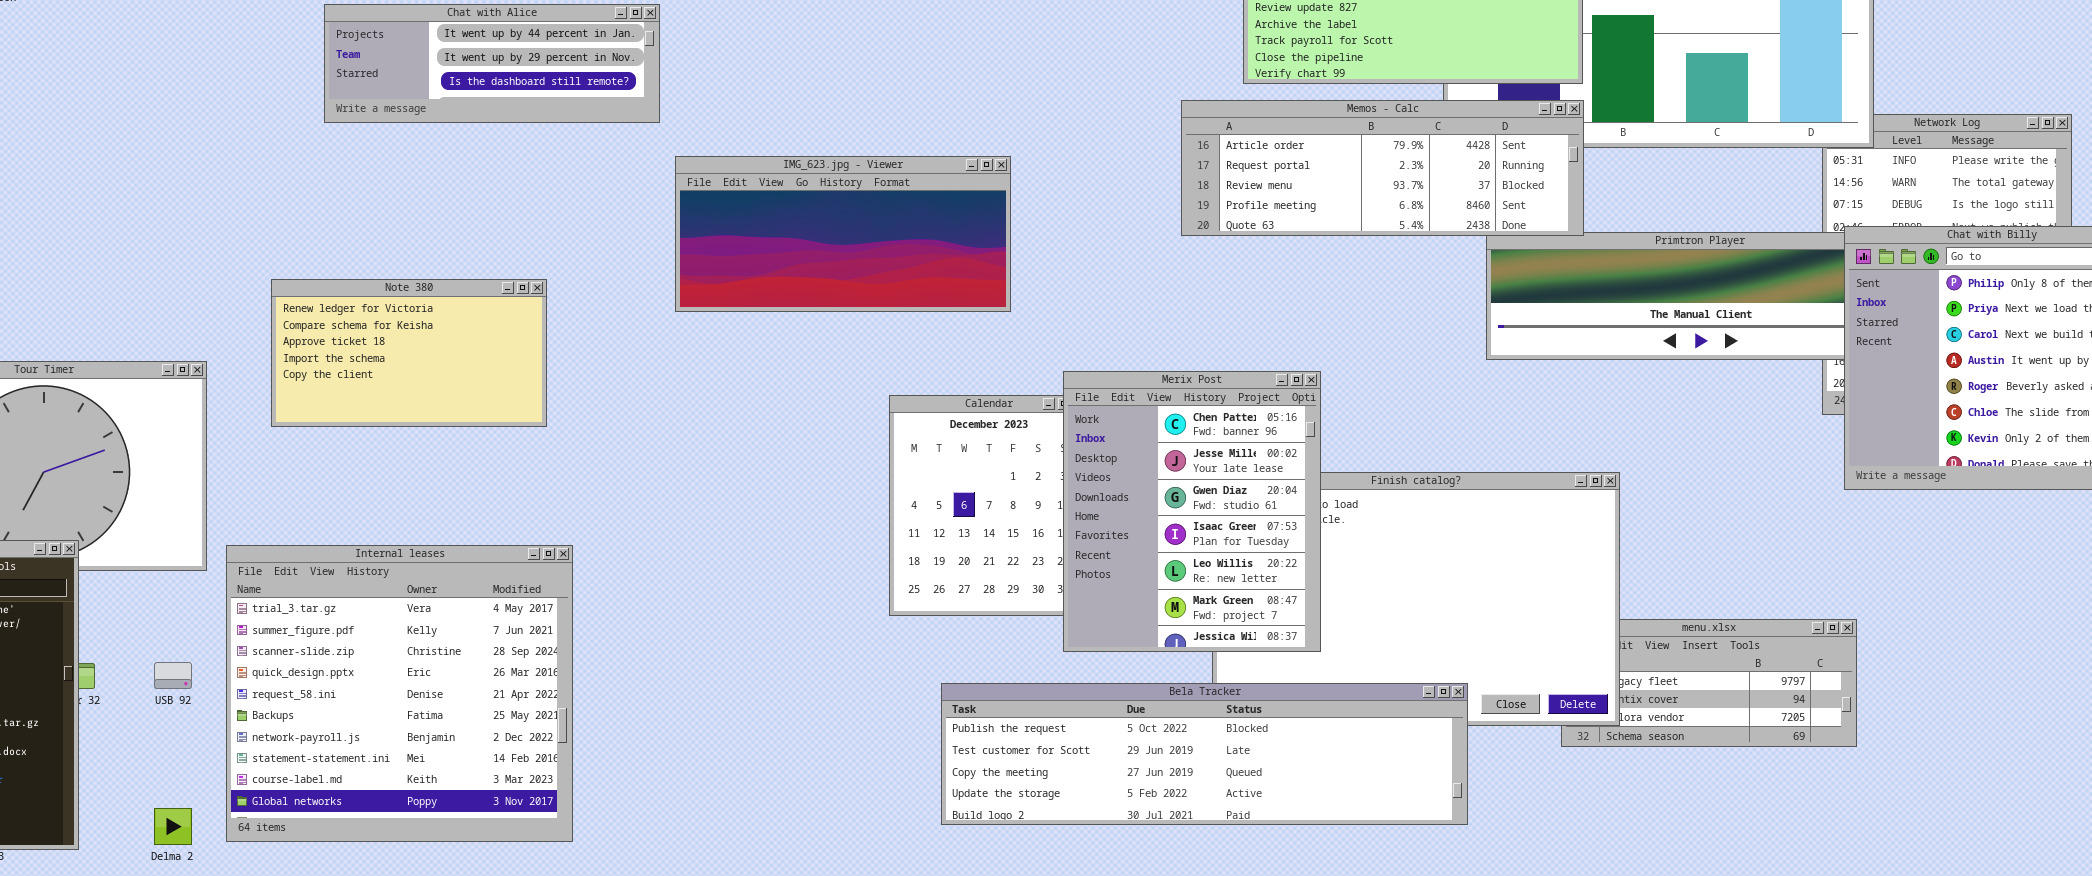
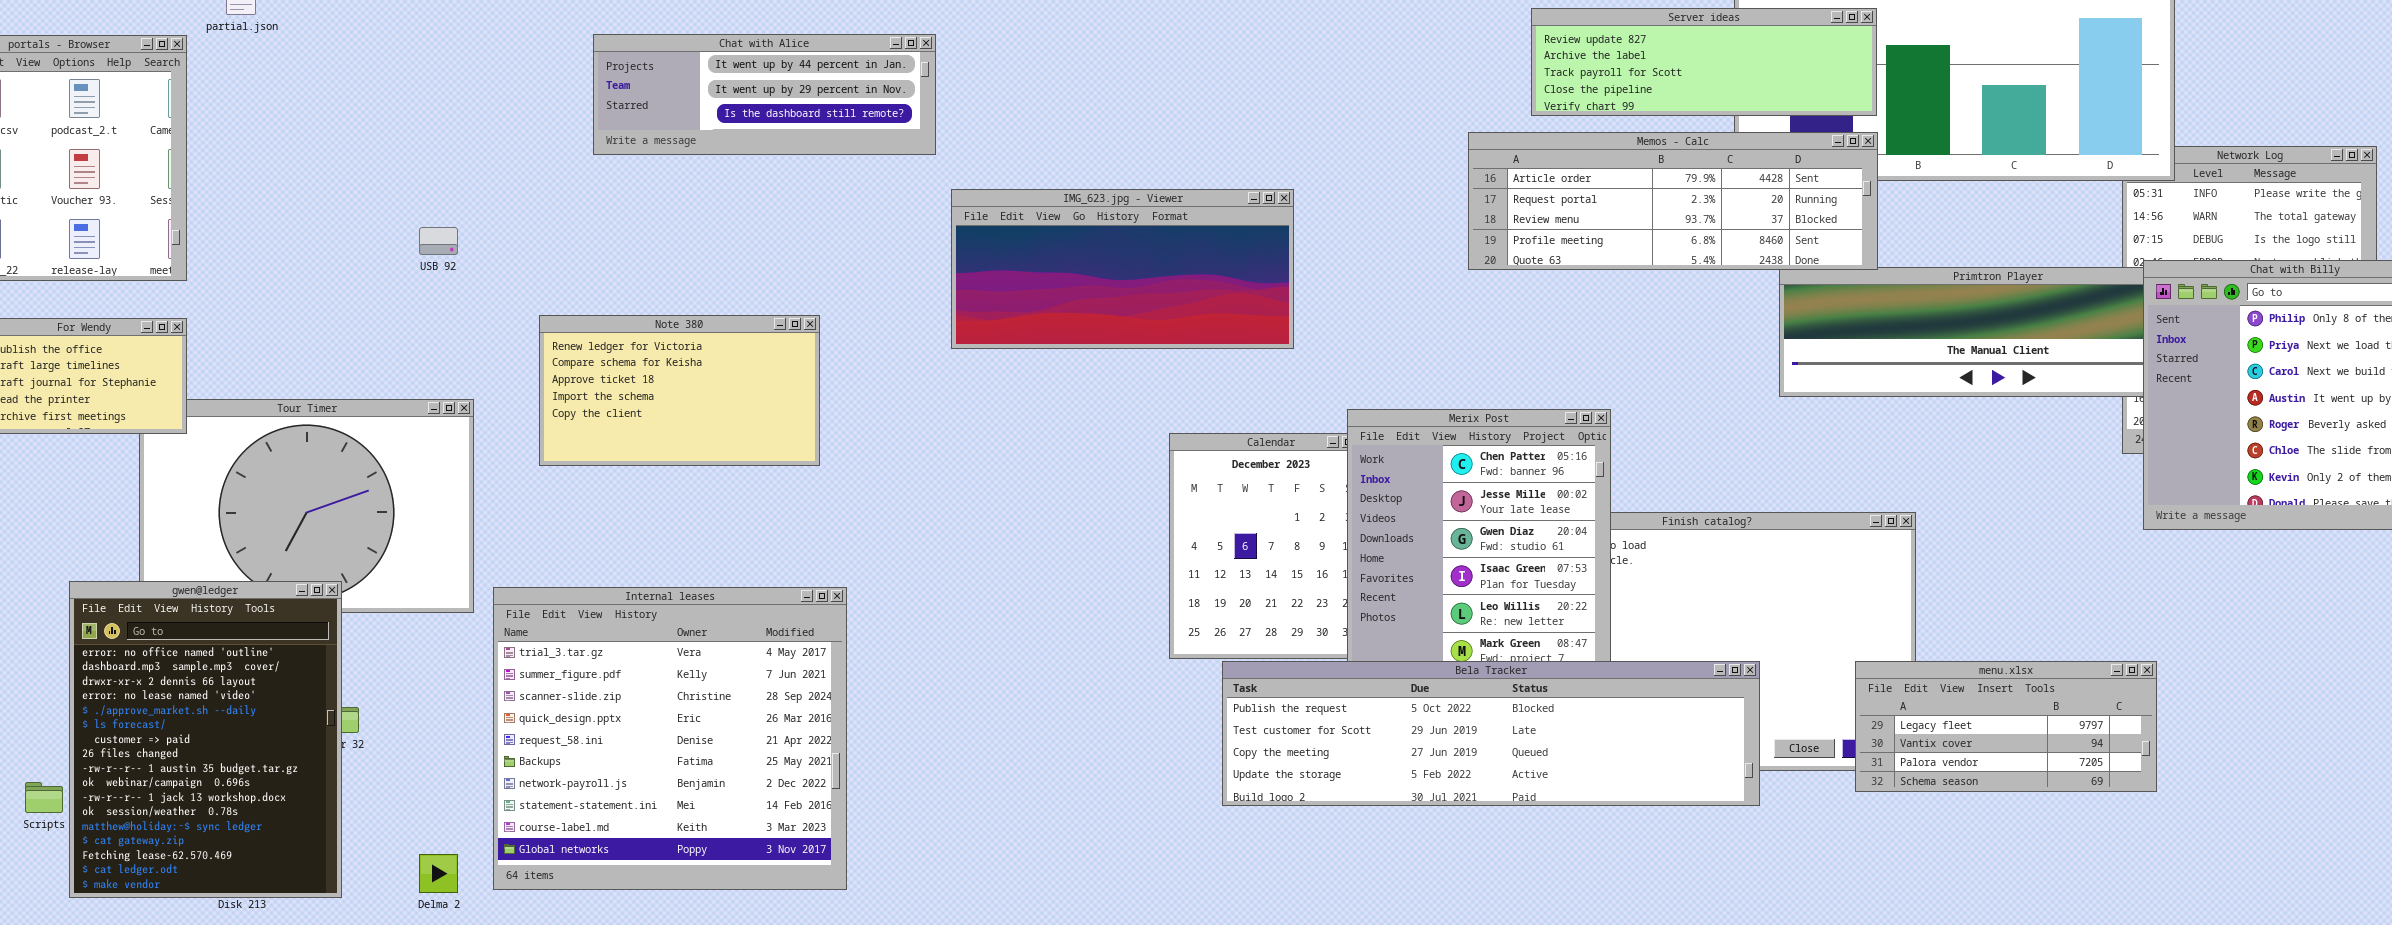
menu.xlsx: [1561,619,1857,747] -> [1855,661,2157,792], raised
USB 92: [154,662,192,689] -> [419,227,458,255], moved
Bela Tracker: [941,683,1468,825] -> [1222,661,1760,806], moved

